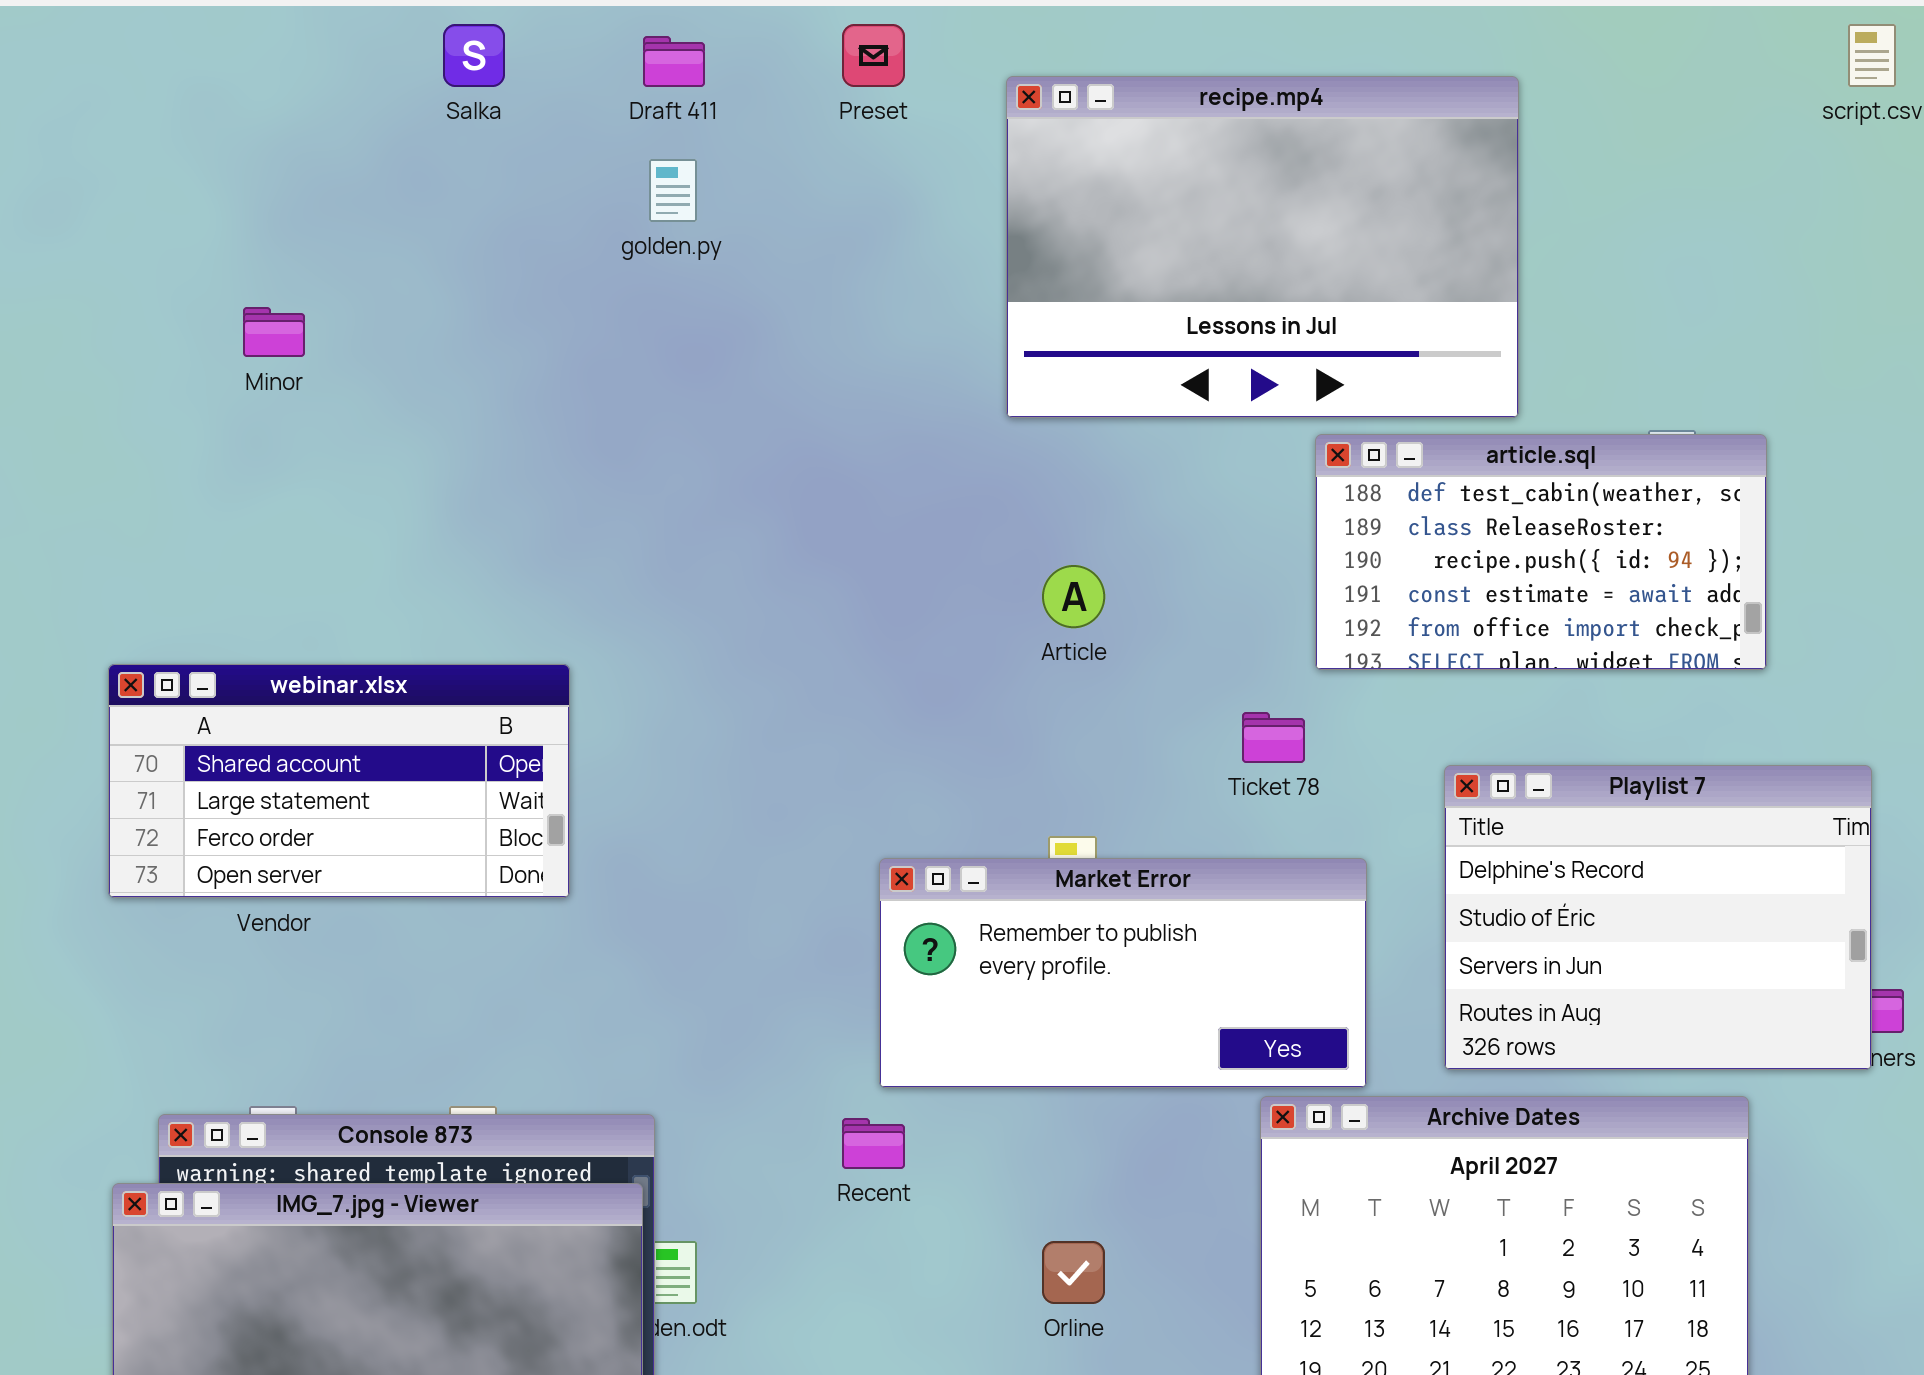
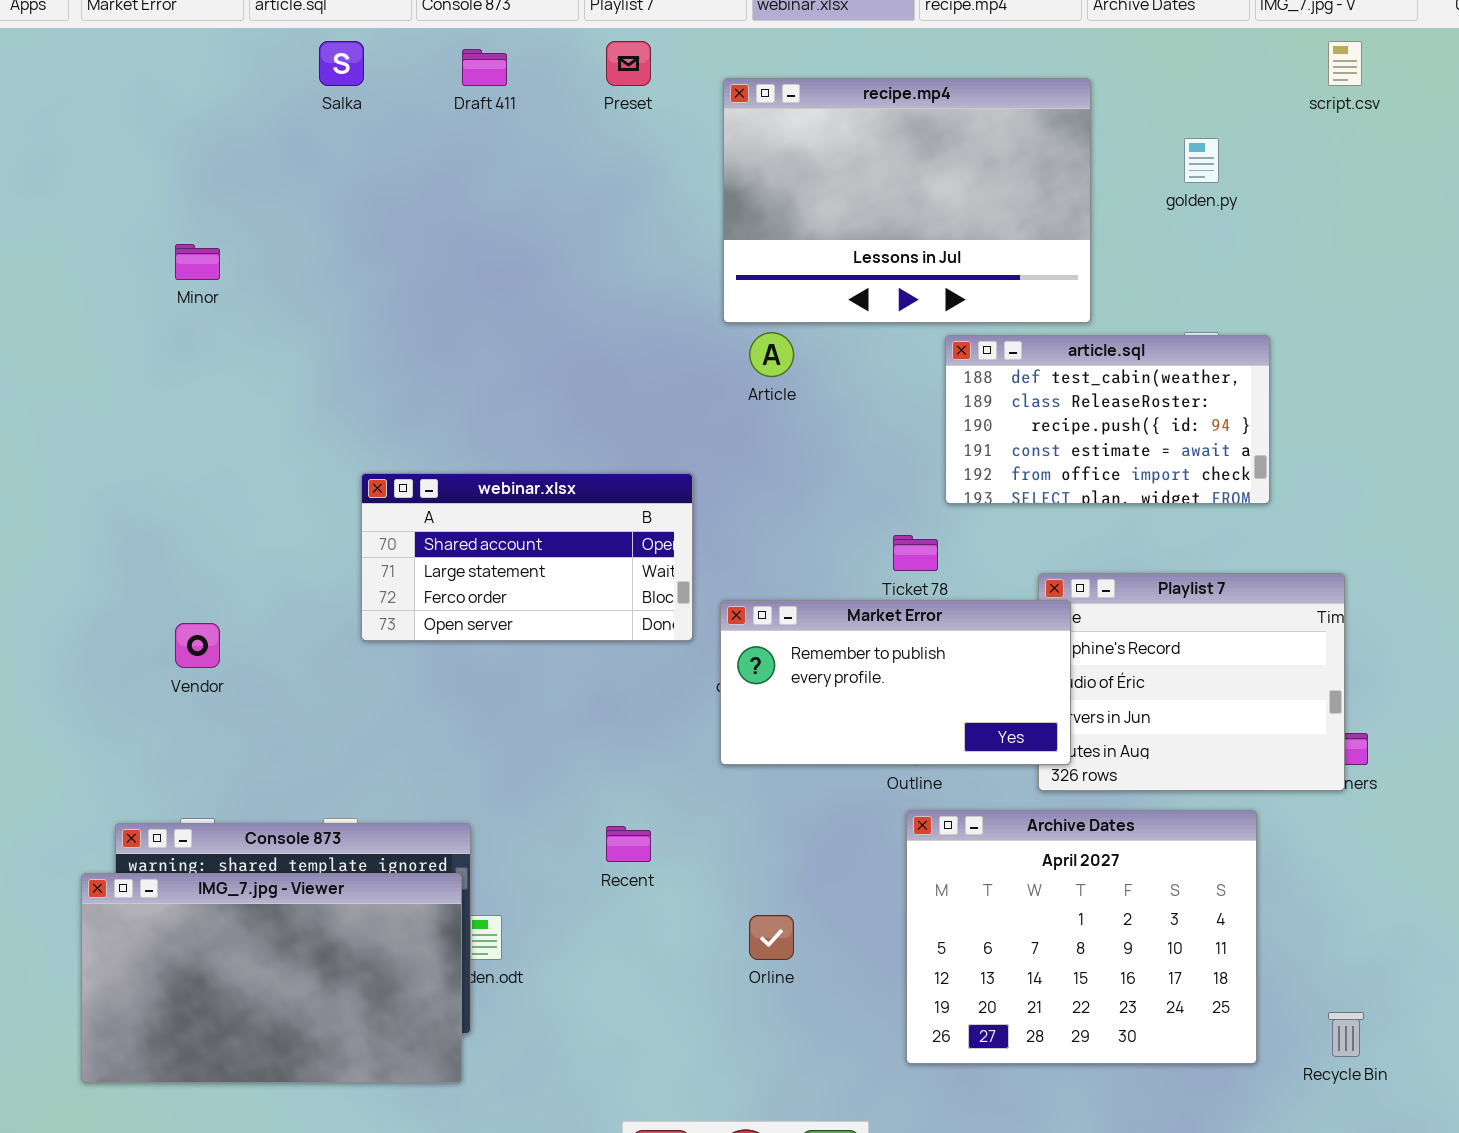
golden.py: [649,159,697,222] -> [1184,138,1219,183], moved
Article: [1042,565,1105,628] -> [749,332,794,377], moved
webinar.xlsx: [108,664,570,898] -> [361,473,693,641], moved
Market Error: [879,858,1367,1088] -> [720,600,1071,765], moved

